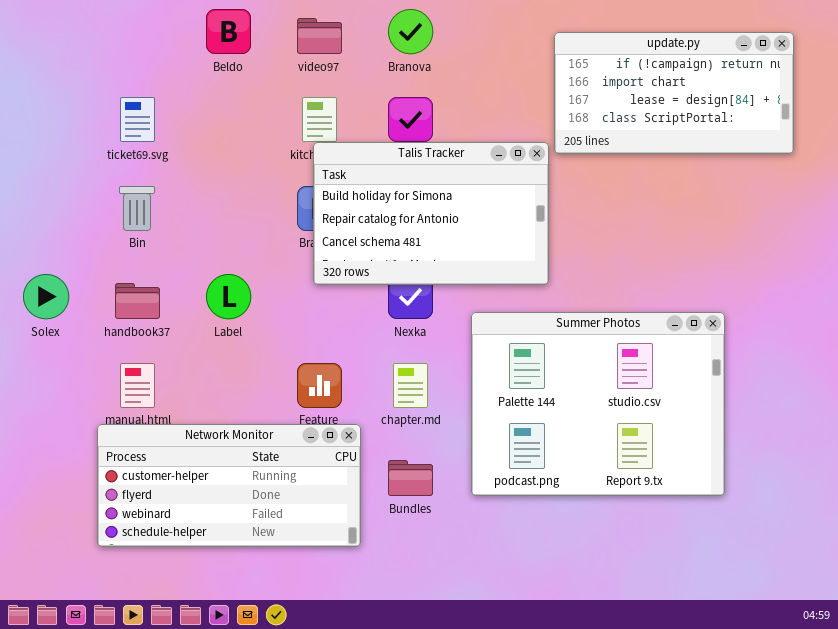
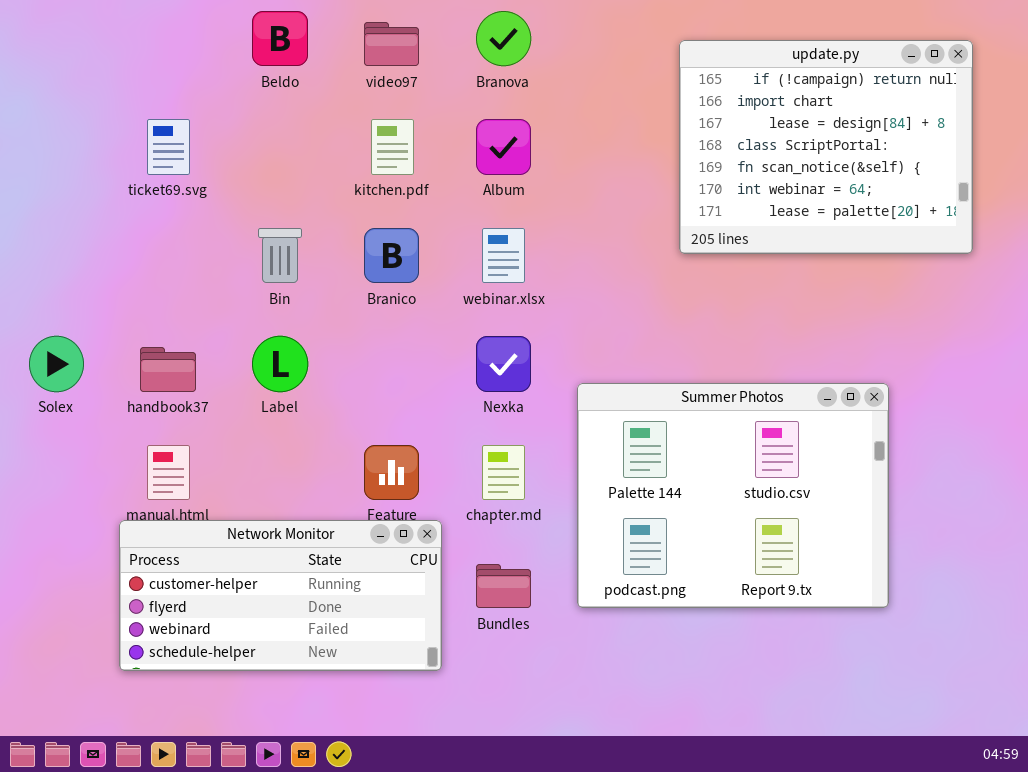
update.py: [554,32,794,154] -> [679,40,973,254], resized
Talis Tracker: [313,142,549,285] -> none, closed
Bin: [119,186,155,231] -> [258,228,302,283], moved

